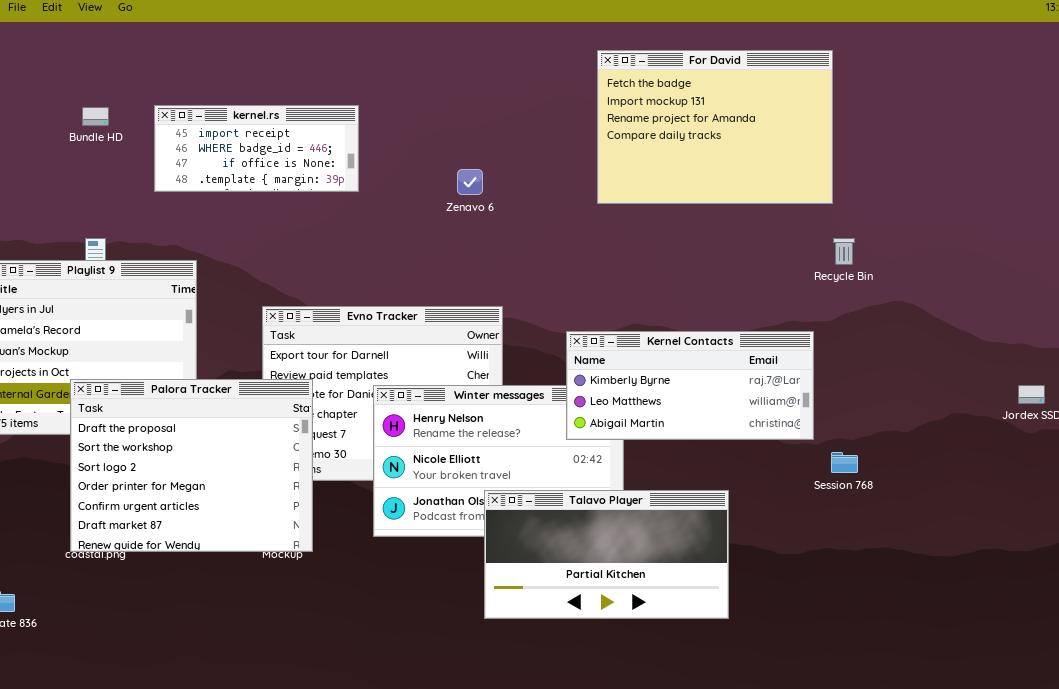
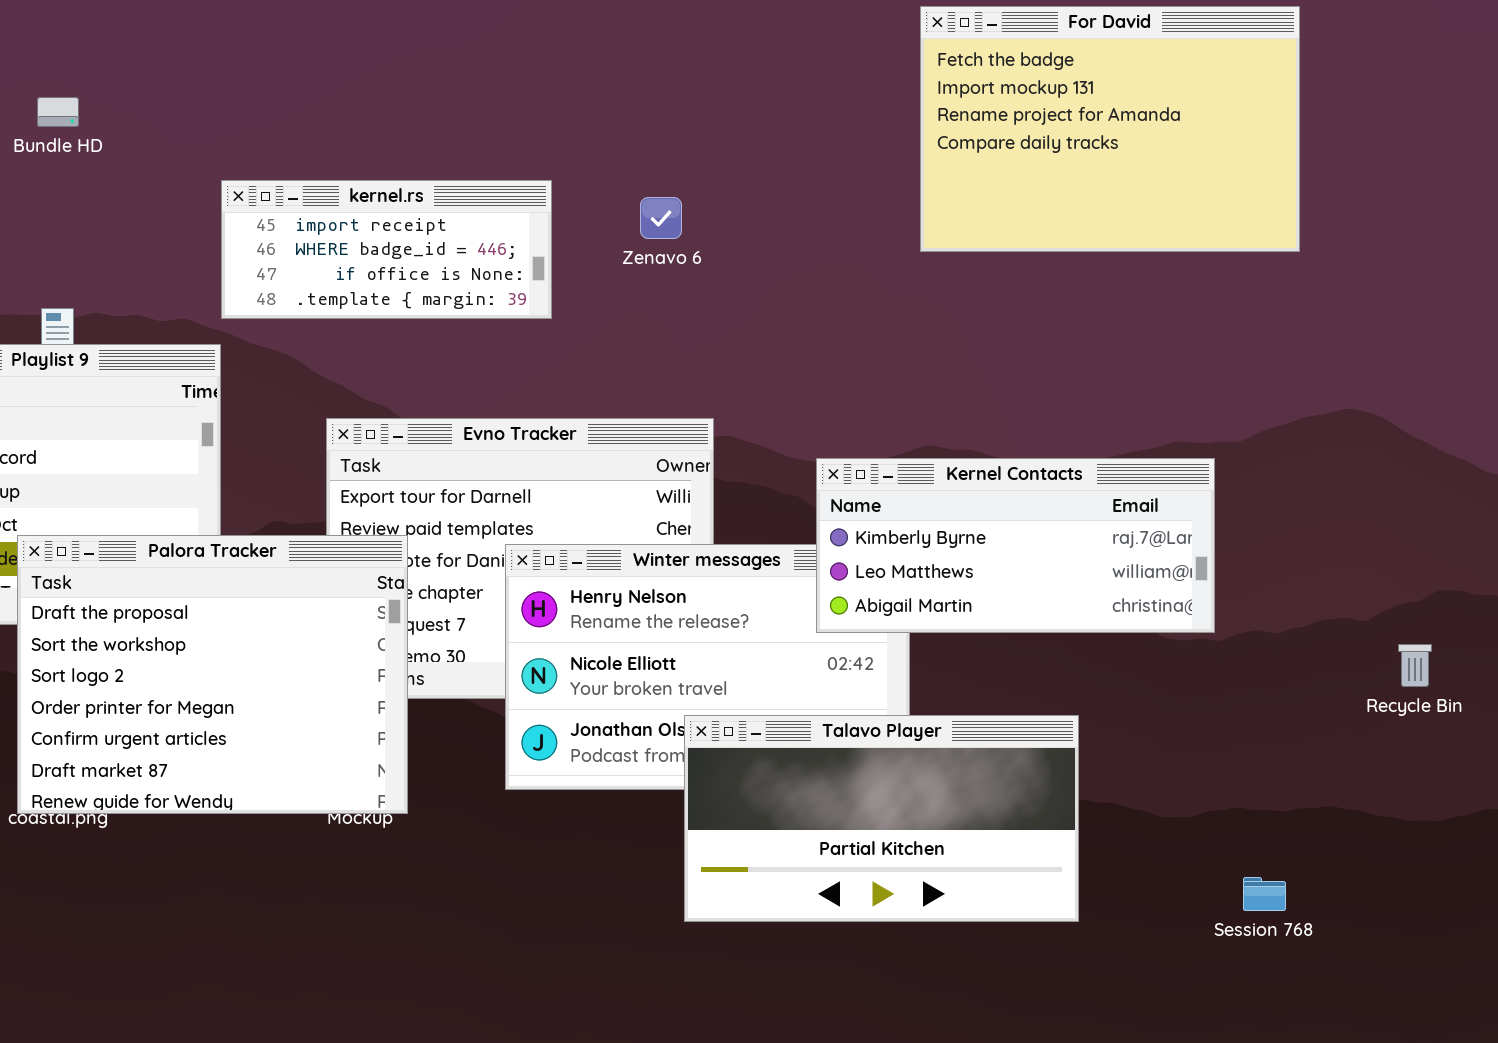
For David: [597,50,833,204] -> [920,6,1300,252], moved
kernel.rs: [154,105,359,192] -> [221,180,552,319], moved
Recycle Bin: [833,238,855,265] -> [1398,644,1432,687], moved
Session 768: [831,452,858,473] -> [1243,877,1286,911], moved

